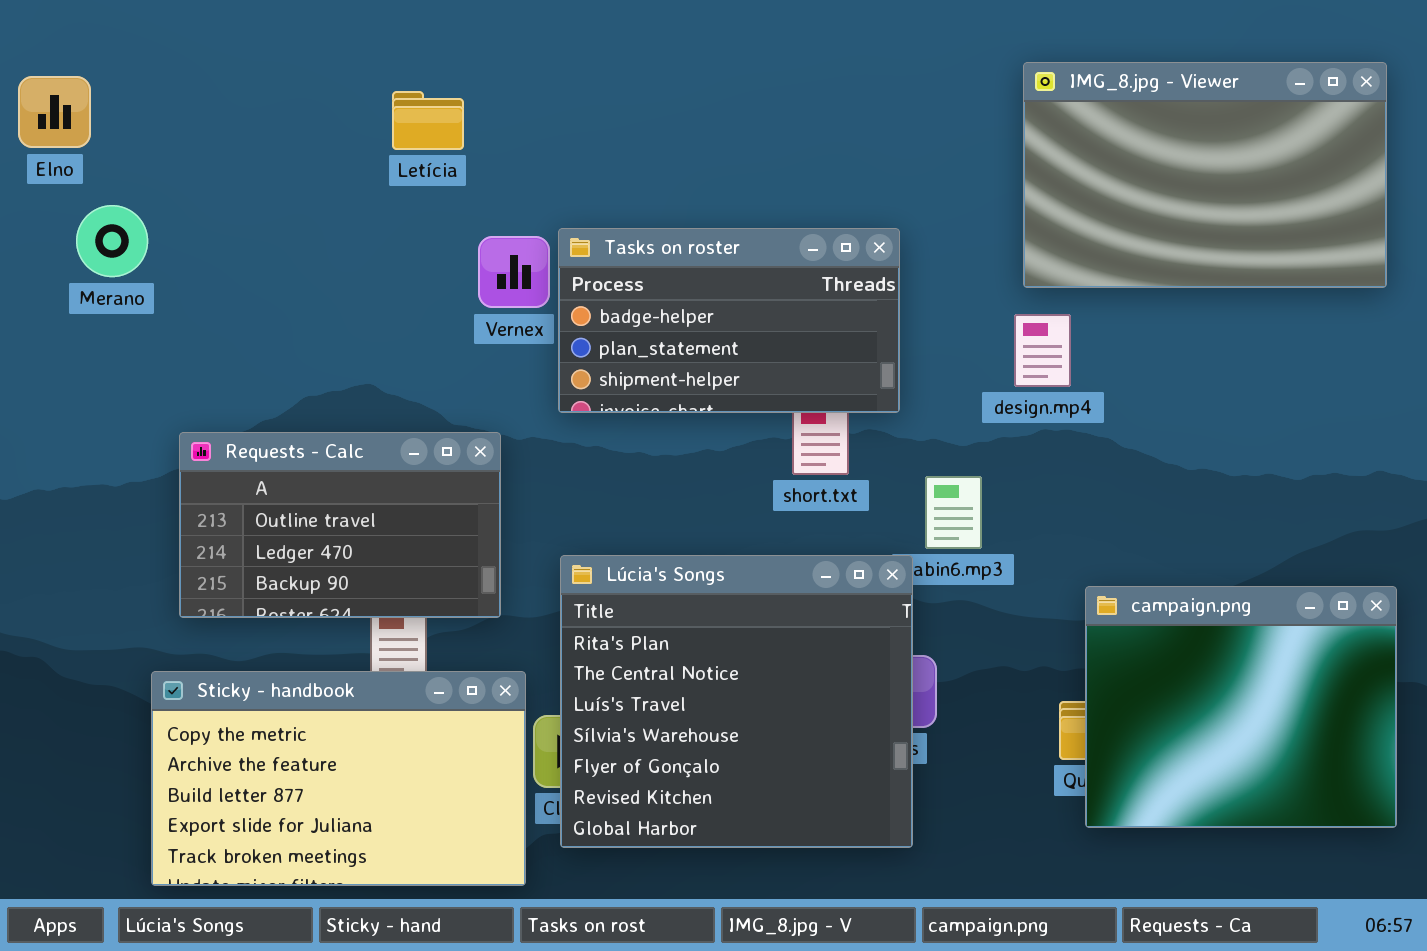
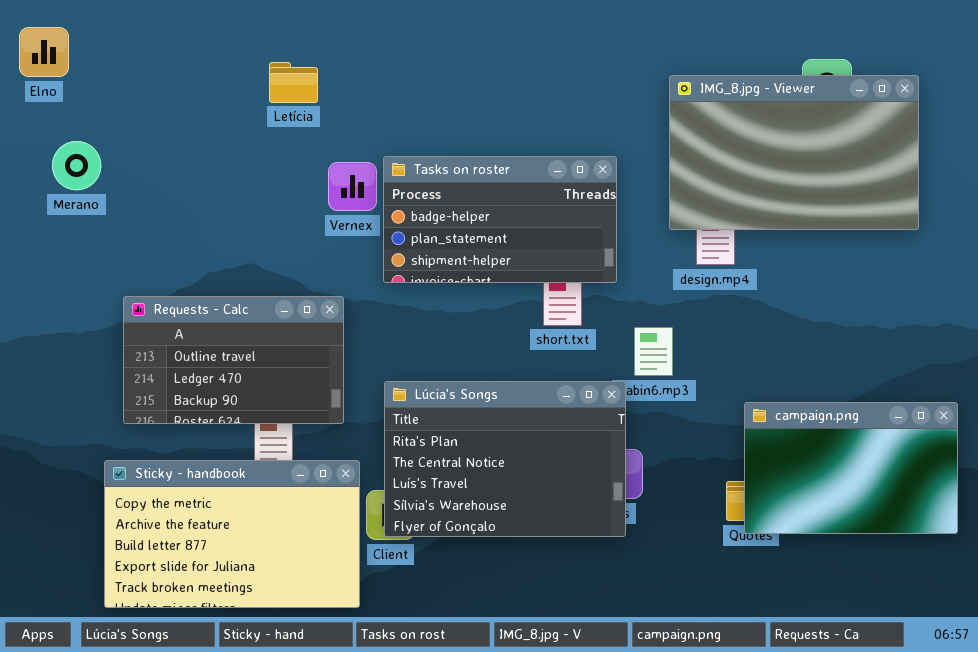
IMG_8.jpg - Viewer: [1023,62,1387,288] -> [669,75,919,230], moved
Elno: [18,76,91,148] -> [19,27,69,77], moved
Lúcia's Songs: [560,555,913,848] -> [384,381,626,537], resized
campaign.png: [1085,586,1397,828] -> [744,402,958,534], resized

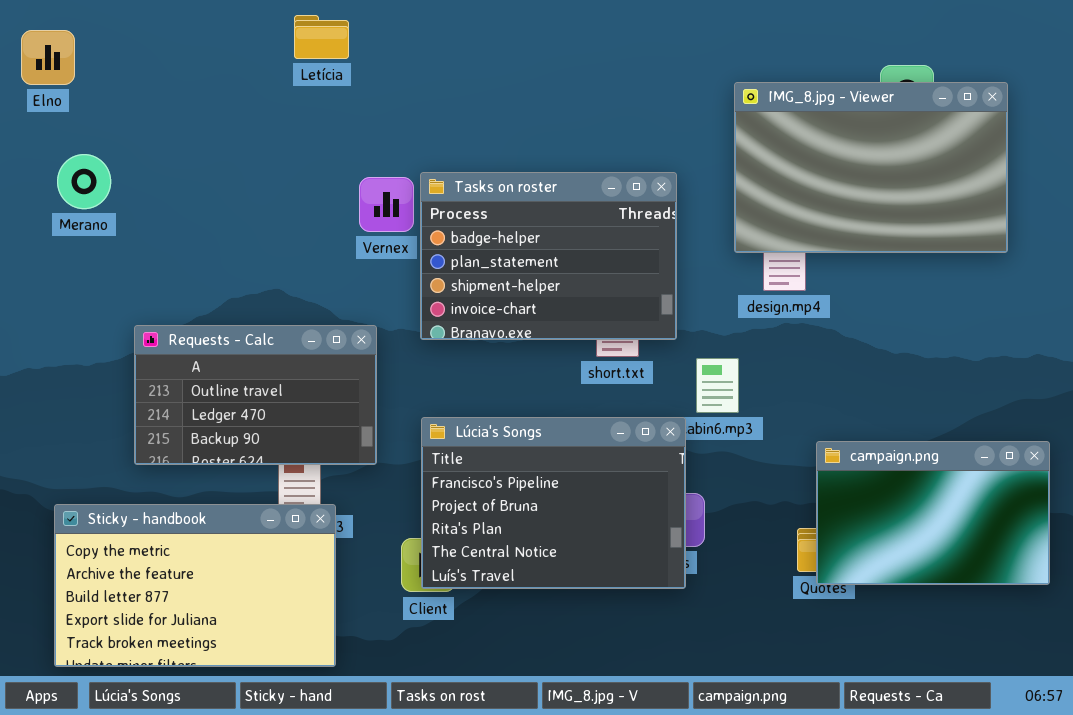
Letícia: [269,62,318,103] -> [294,15,349,59], moved
Tasks on roster: [383,156,617,283] -> [420,172,677,340], resized
Lúcia's Songs: [384,381,626,537] -> [421,417,686,589], scrolled up 2 rows
Sticky - handbook: [104,460,360,608] -> [54,504,336,667], moved

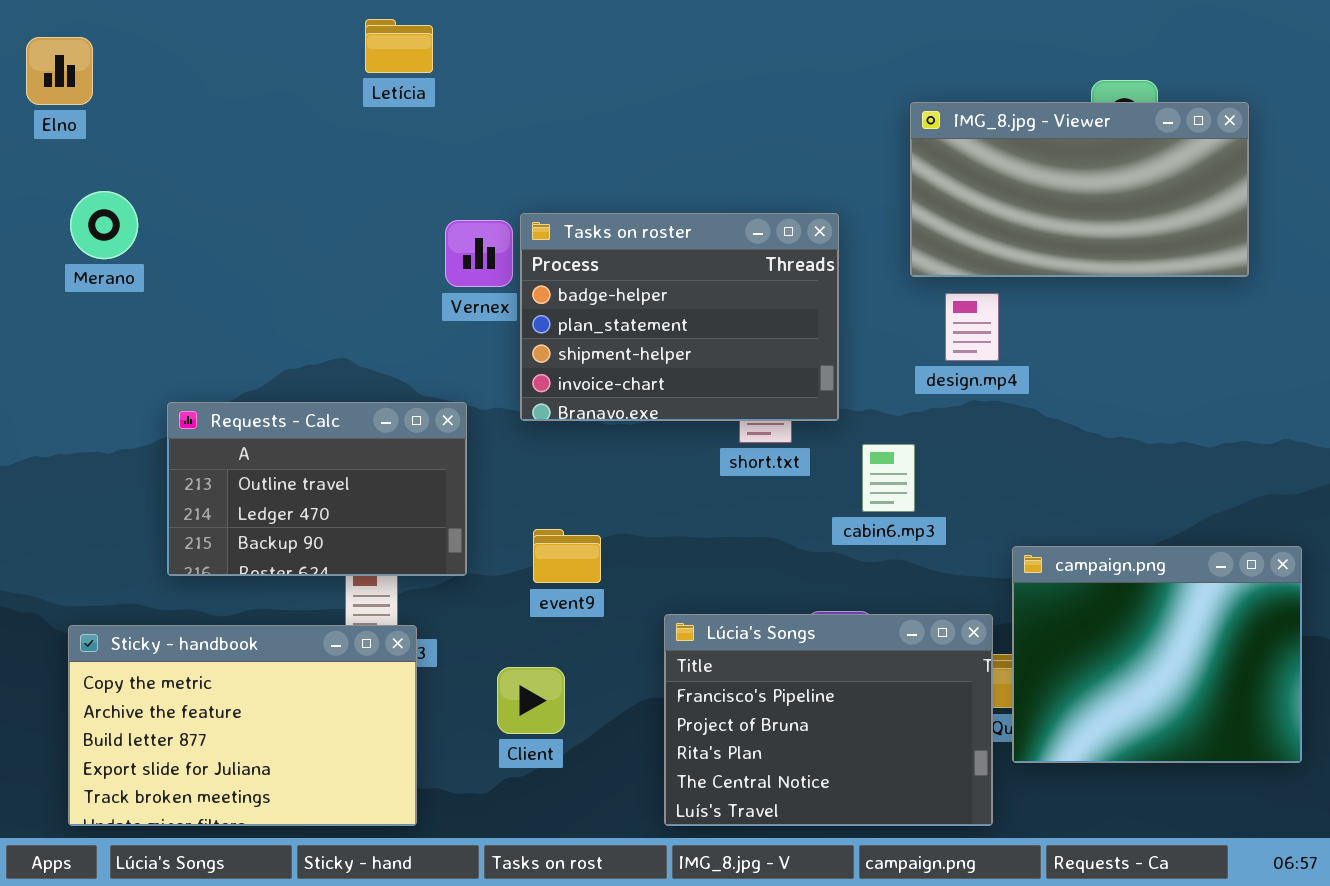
IMG_8.jpg - Viewer: [734,82,1008,253] -> [910,102,1249,277], resized
Lúcia's Songs: [421,417,686,589] -> [664,614,993,826], moved
campaign.png: [816,441,1050,585] -> [1012,546,1302,763], resized

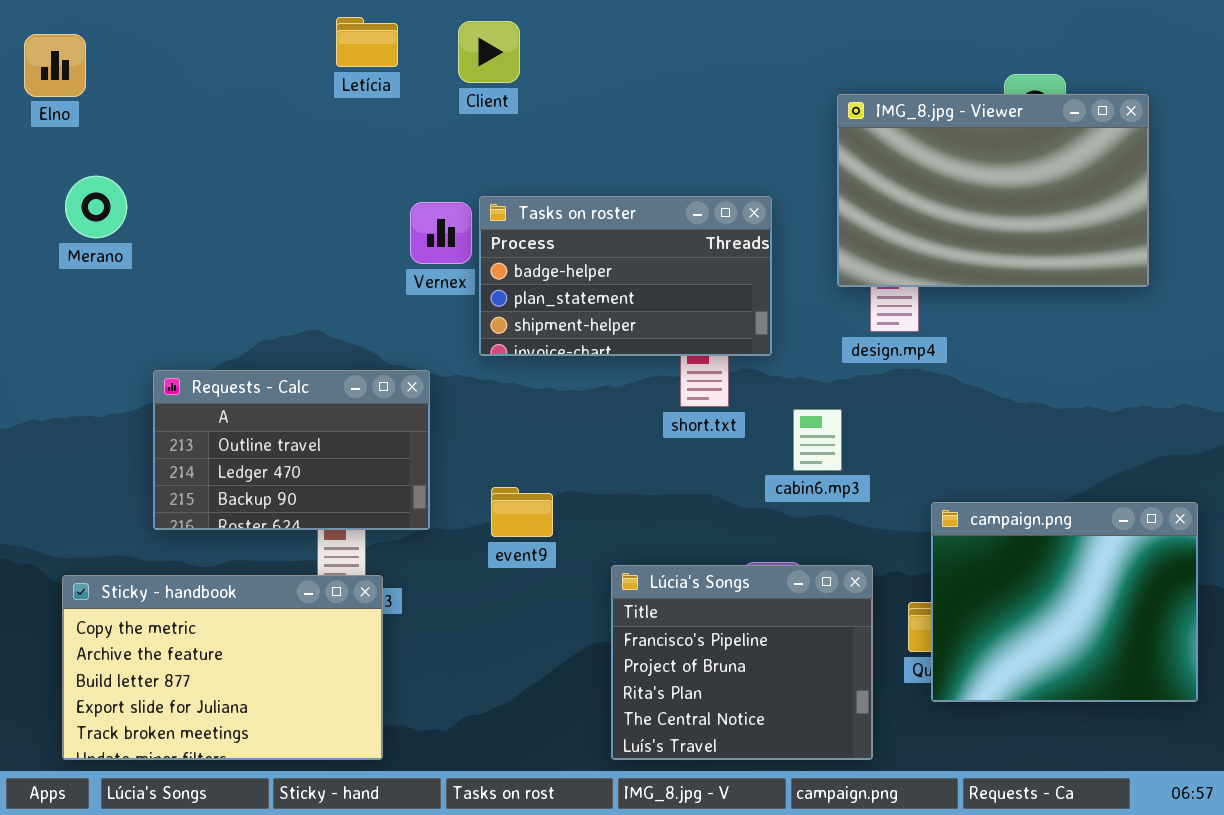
IMG_8.jpg - Viewer: [910,102,1249,277] -> [837,94,1149,287], resized
Tasks on roster: [520,213,839,421] -> [479,196,772,356], resized
Lúcia's Songs: [664,614,993,826] -> [611,565,873,760], resized
Client: [497,667,565,734] -> [458,21,520,83], moved

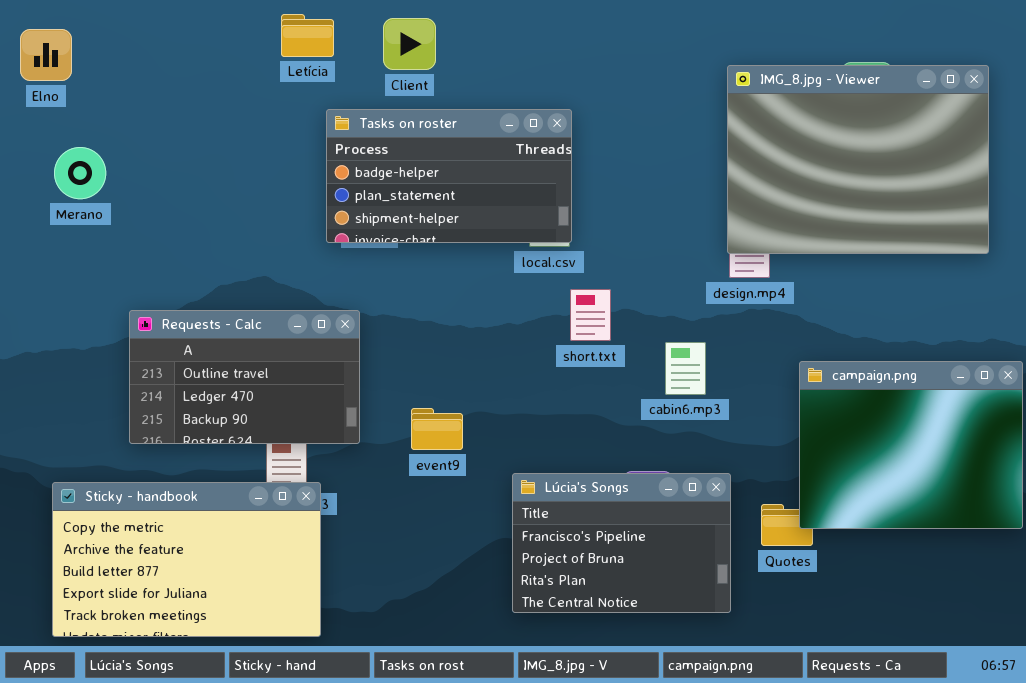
IMG_8.jpg - Viewer: [837,94,1149,287] -> [727,65,989,254], moved, resized
Tasks on roster: [479,196,772,356] -> [326,109,572,243], moved
campaign.png: [931,502,1198,702] -> [799,361,1023,529], moved
Lúcia's Songs: [611,565,873,760] -> [512,473,731,613], resized

